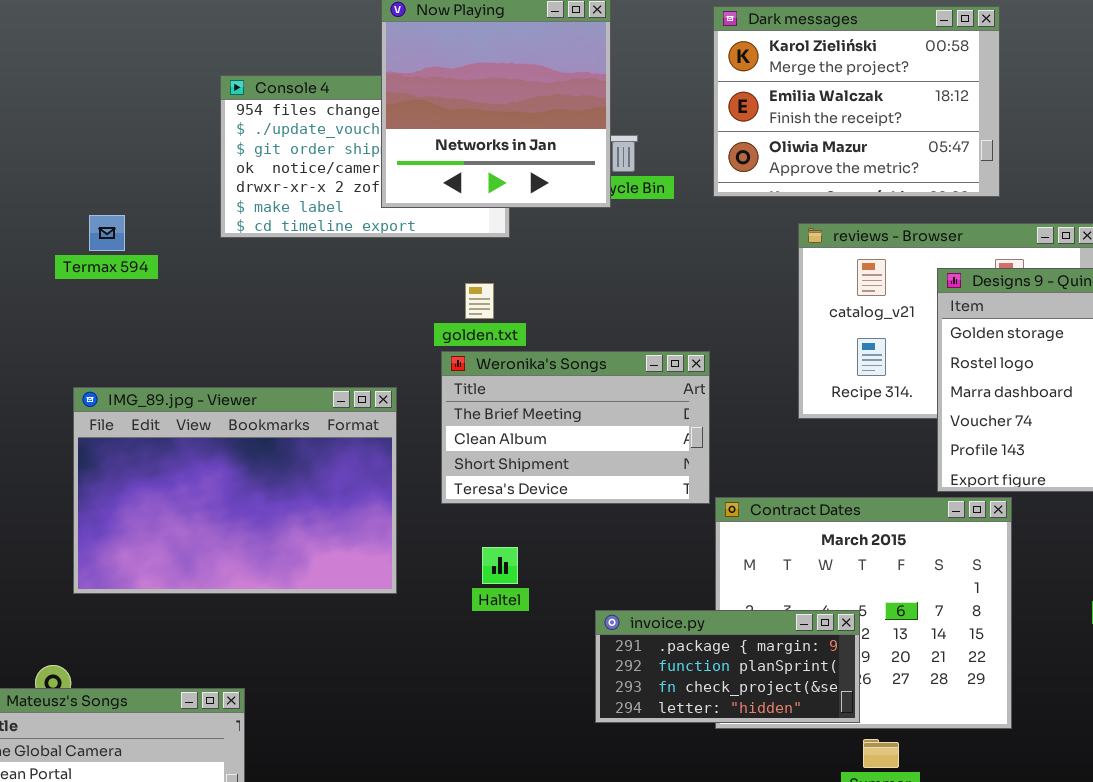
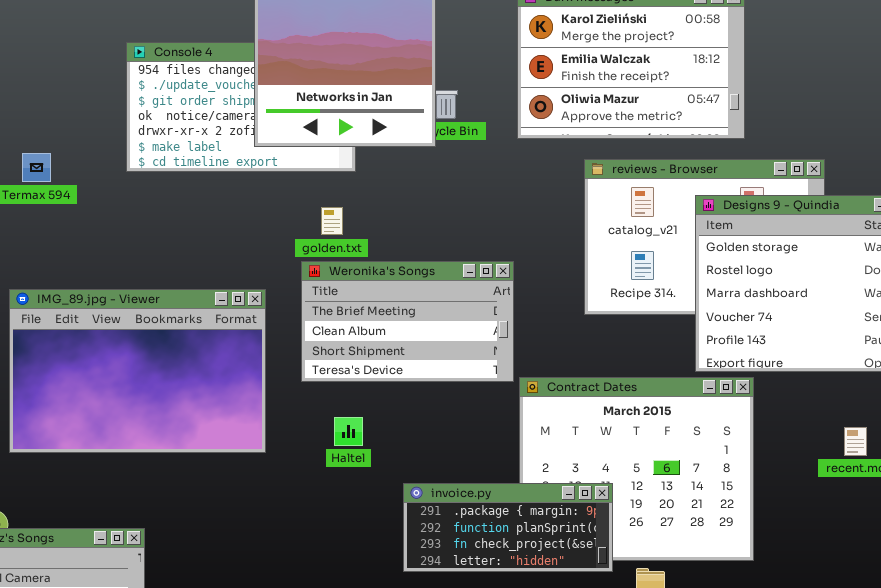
invoice.py: [595,610,860,723] -> [403,483,613,572], moved

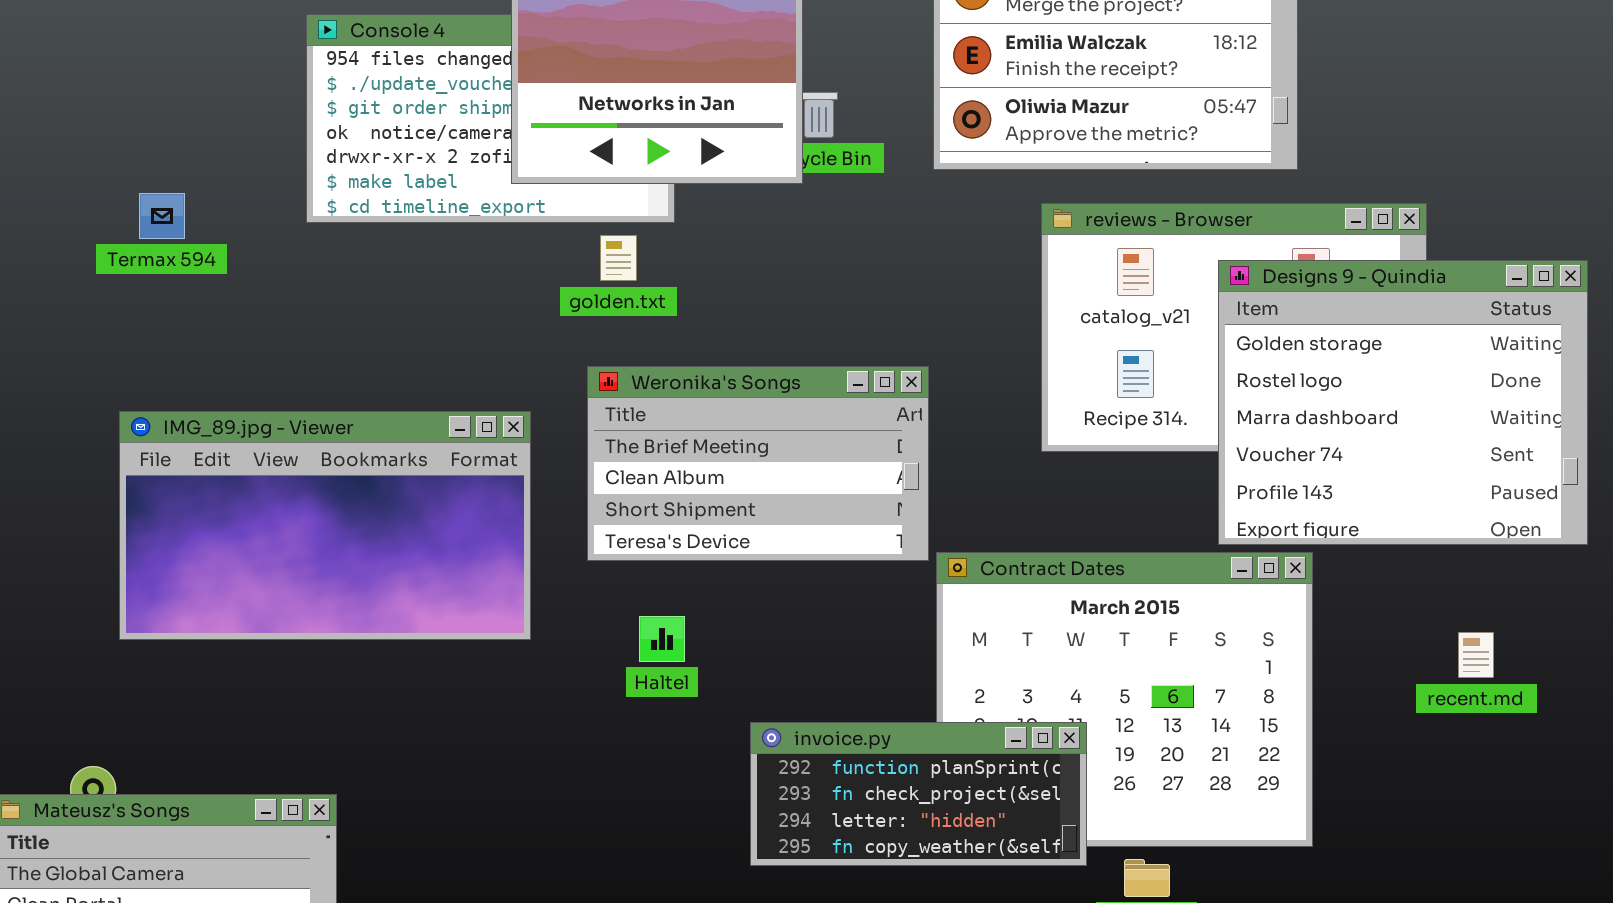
golden.txt: [321,207,343,235] -> [600,235,637,281], moved
IMG_89.jpg - Viewer: [9,289,266,453] -> [119,411,531,640], resized
invoice.py: [403,483,613,572] -> [750,722,1087,866], scrolled down 1 row

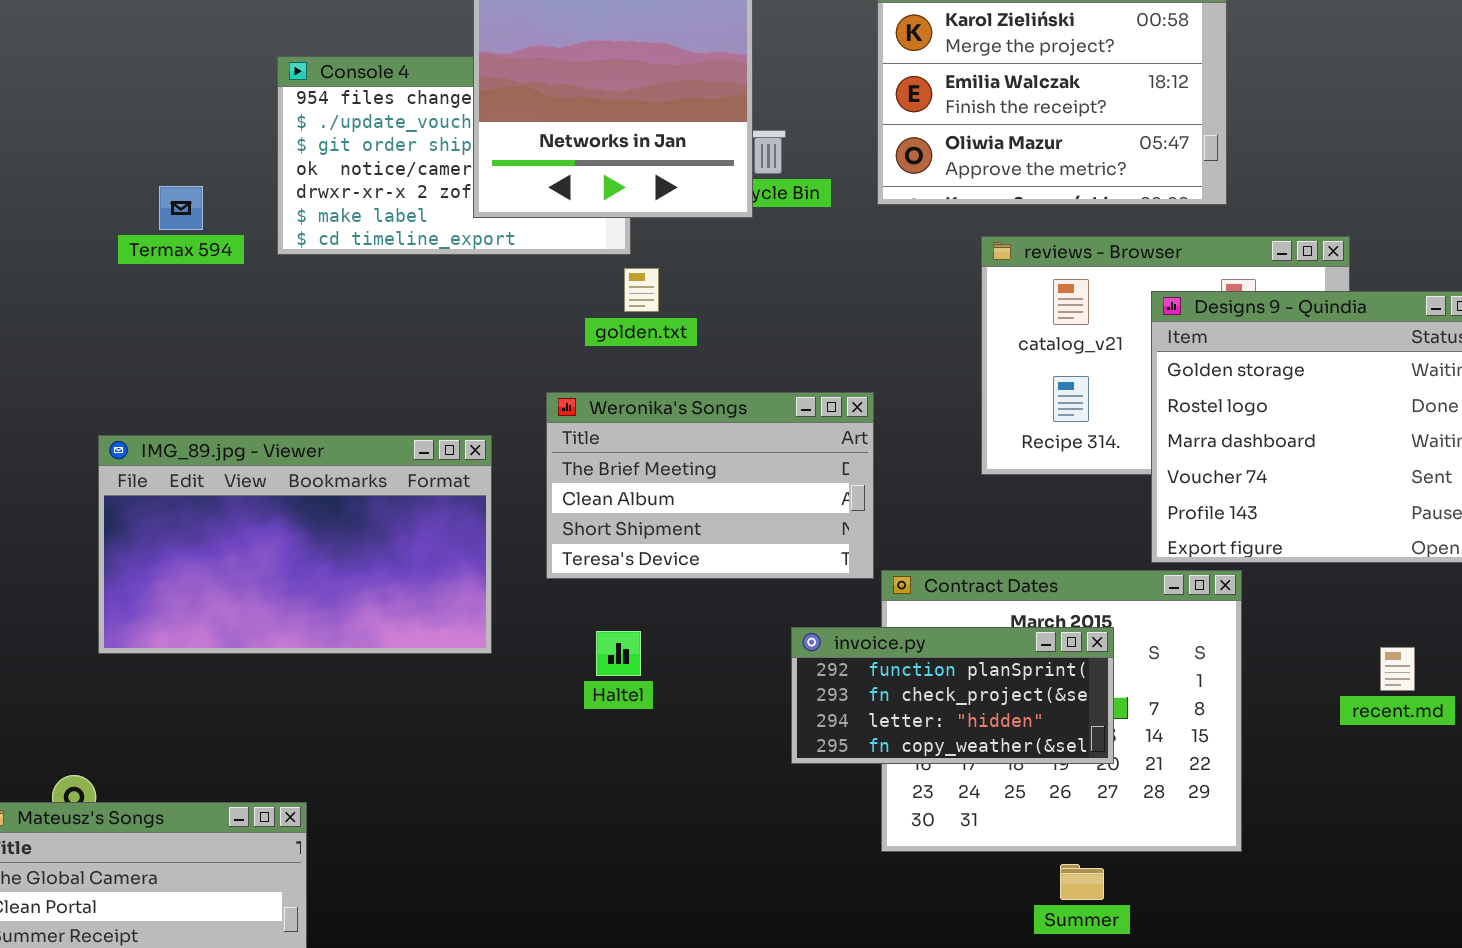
Termax 594: [139,193,185,239] -> [159,186,203,230], moved
golden.txt: [600,235,637,281] -> [624,268,659,312], moved
invoice.py: [750,722,1087,866] -> [791,627,1114,764], moved

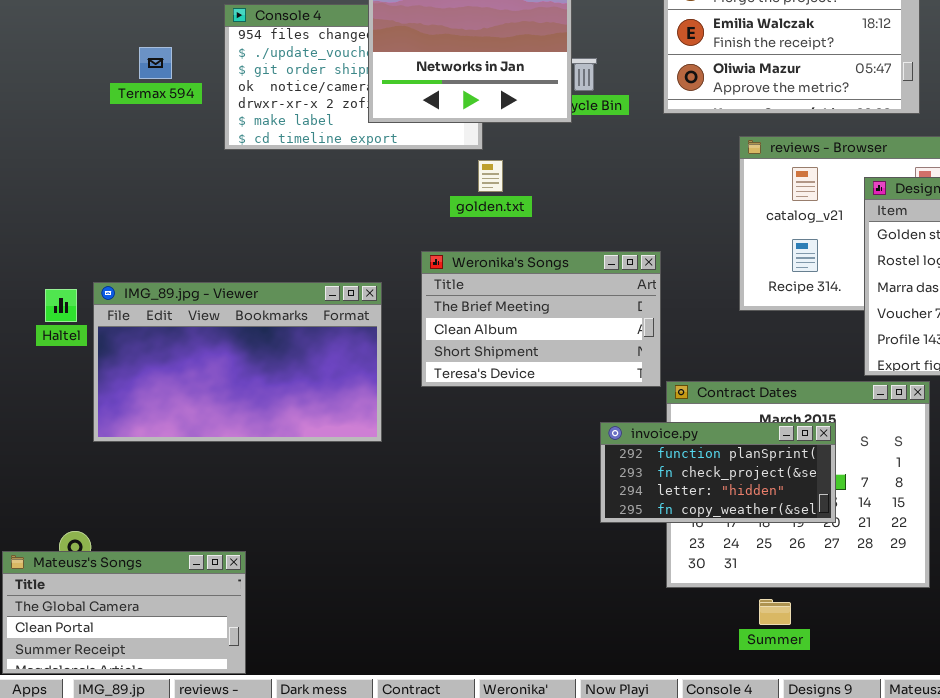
Termax 594: [159,186,203,230] -> [139,47,172,79], moved
Haltel: [596,631,641,676] -> [45,289,77,322], moved
Summer: [1060,864,1104,900] -> [759,599,791,625], moved

